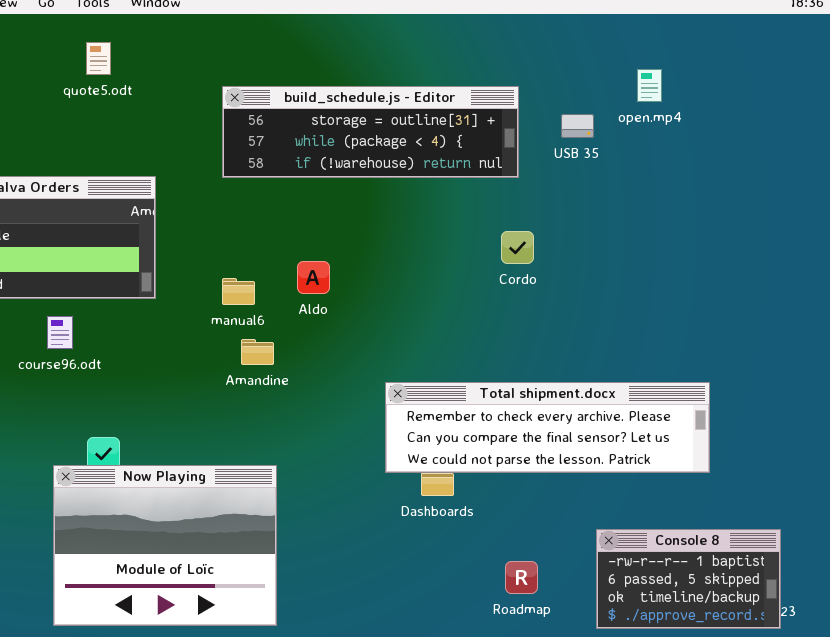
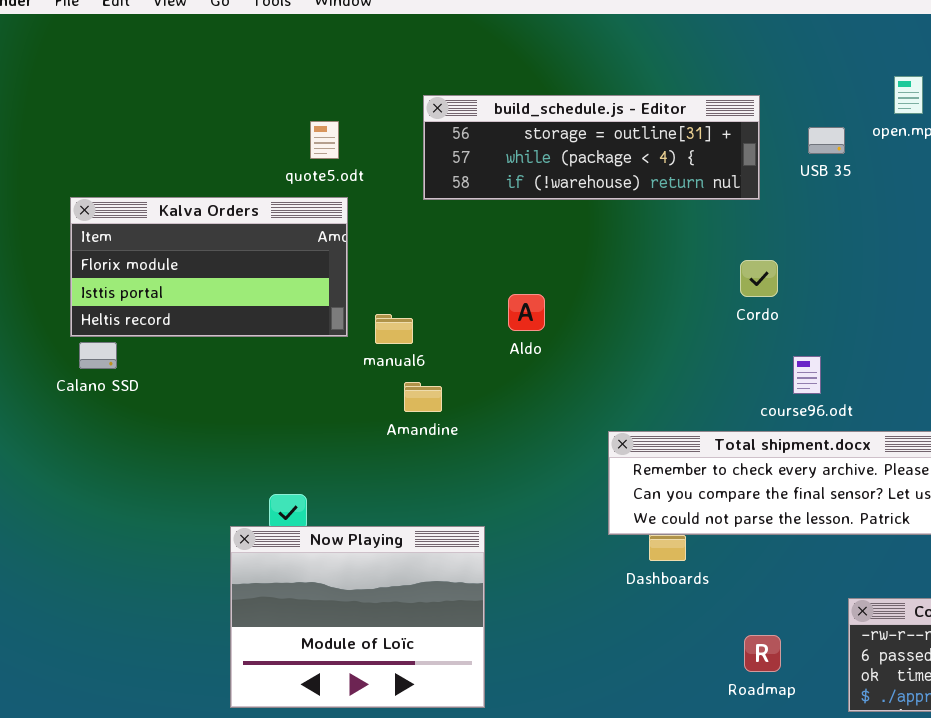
quote5.odt: [86,42,111,75] -> [310,121,339,159], moved
manual6: [222,278,255,305] -> [375,314,413,344], moved
course96.odt: [47,316,73,349] -> [793,356,821,394], moved
Amandine: [241,339,274,365] -> [404,382,442,412], moved

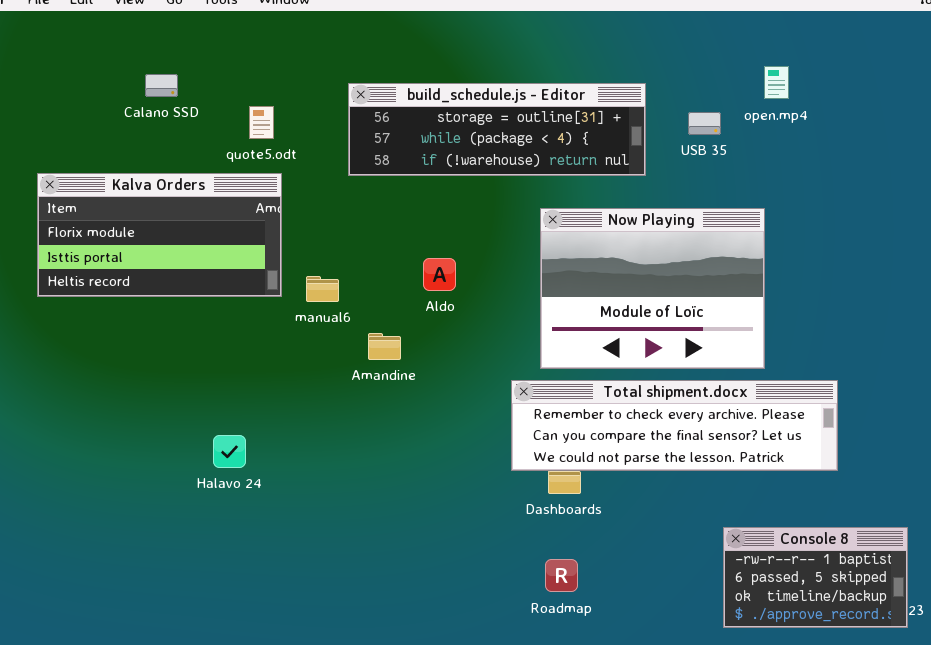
Calano SSD: [79,342,117,369] -> [145,74,178,97], moved
Amandine: [404,382,442,412] -> [368,333,401,360], moved
Now Playing: [230,526,485,708] -> [540,208,765,369], moved
Roadmap: [744,635,781,672] -> [545,559,578,592], moved

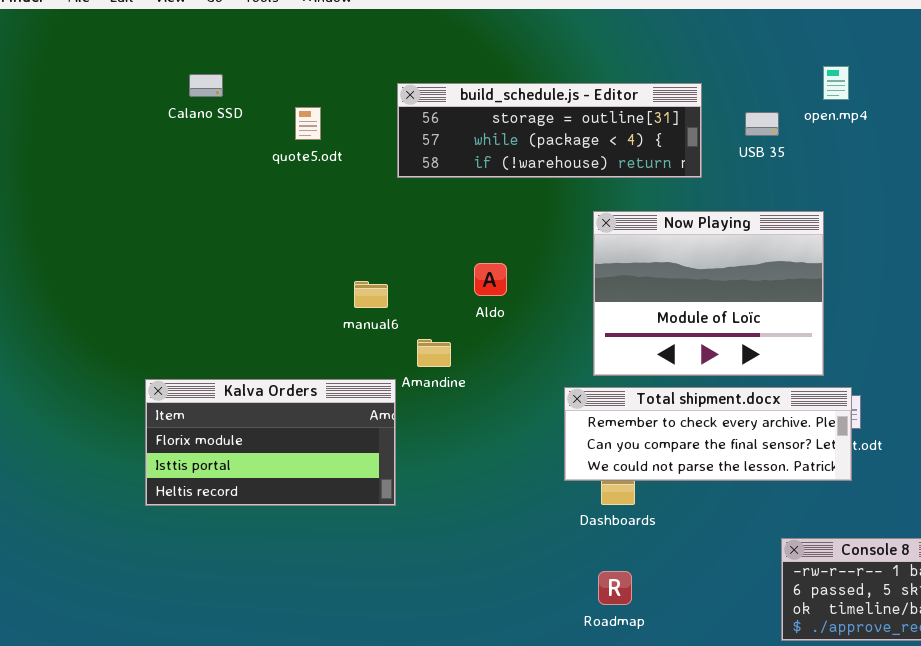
Kalva Orders: [37,173,282,297] -> [145,379,396,506], moved
Total shipment.docx: [511,380,838,471] -> [564,387,852,481], resized

